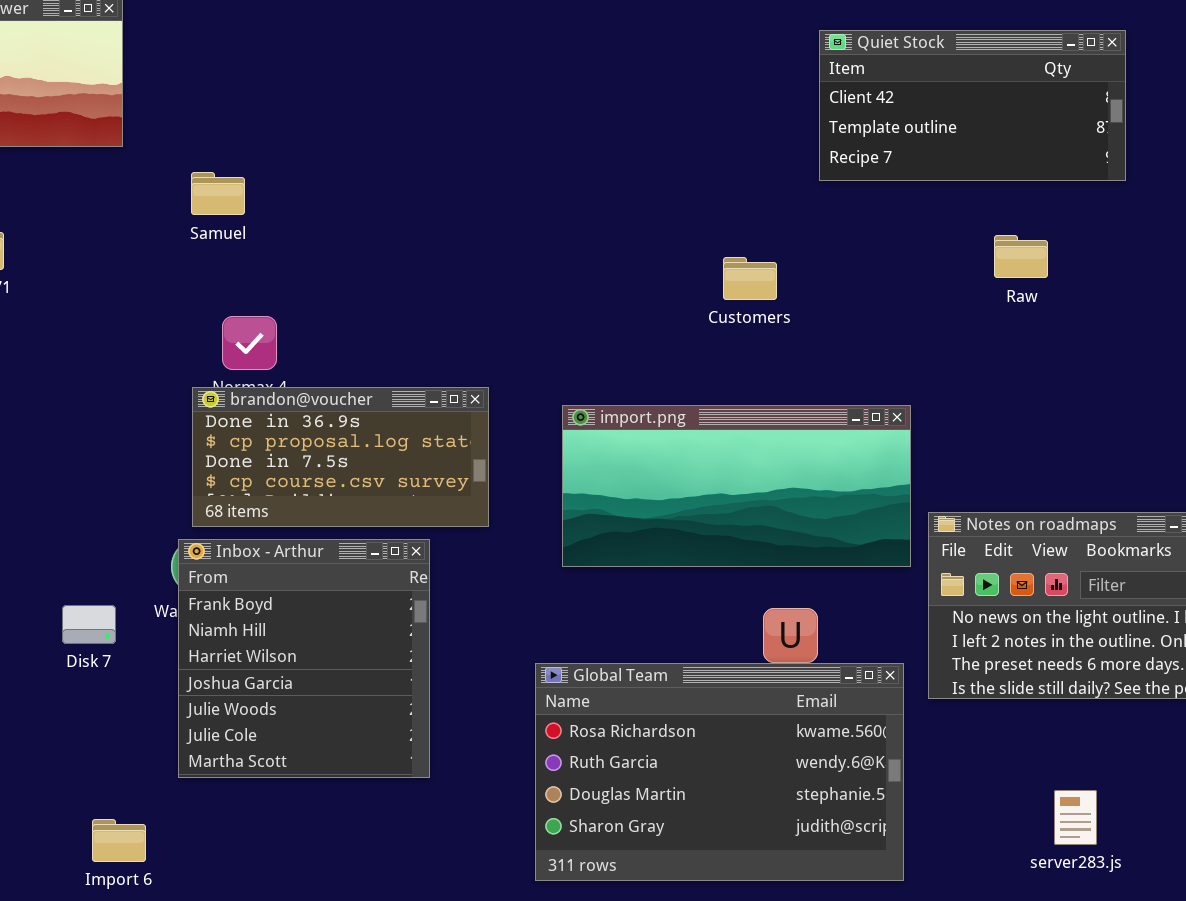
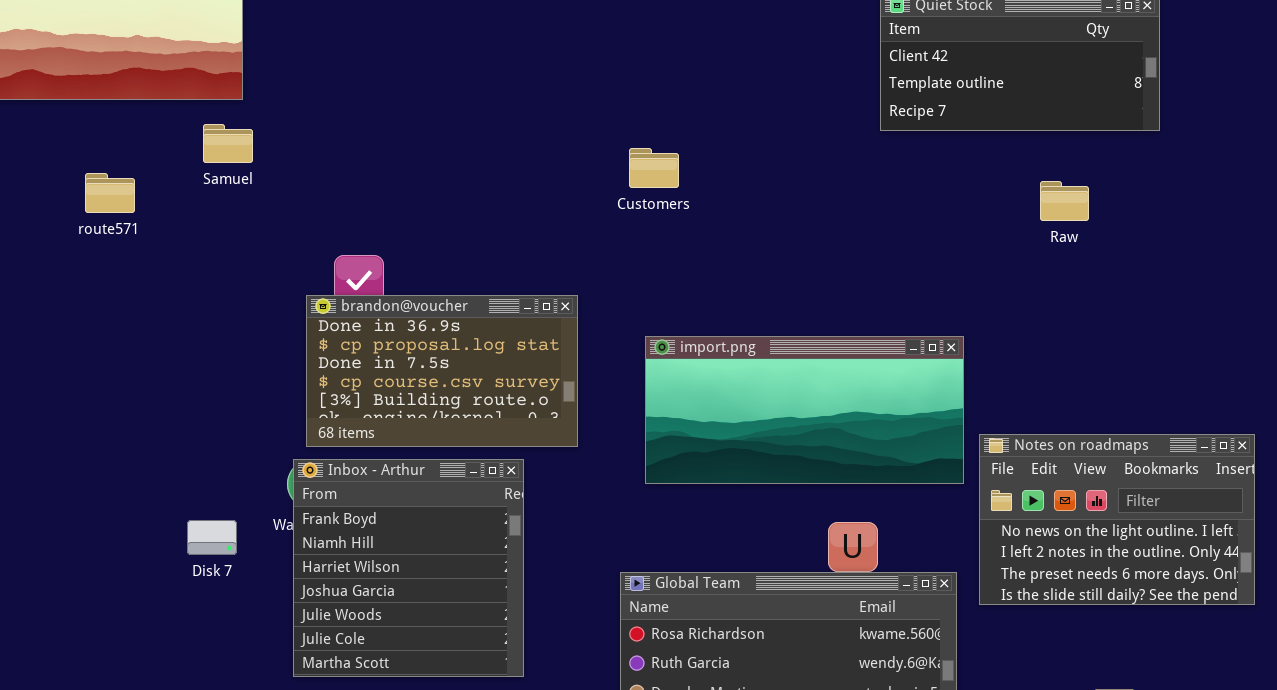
Samuel: [191,172,245,215] -> [203,124,253,163], moved
Customers: [723,257,777,300] -> [629,148,679,188], moved
brandon@voucher: [192,387,489,527] -> [306,295,578,447], resized

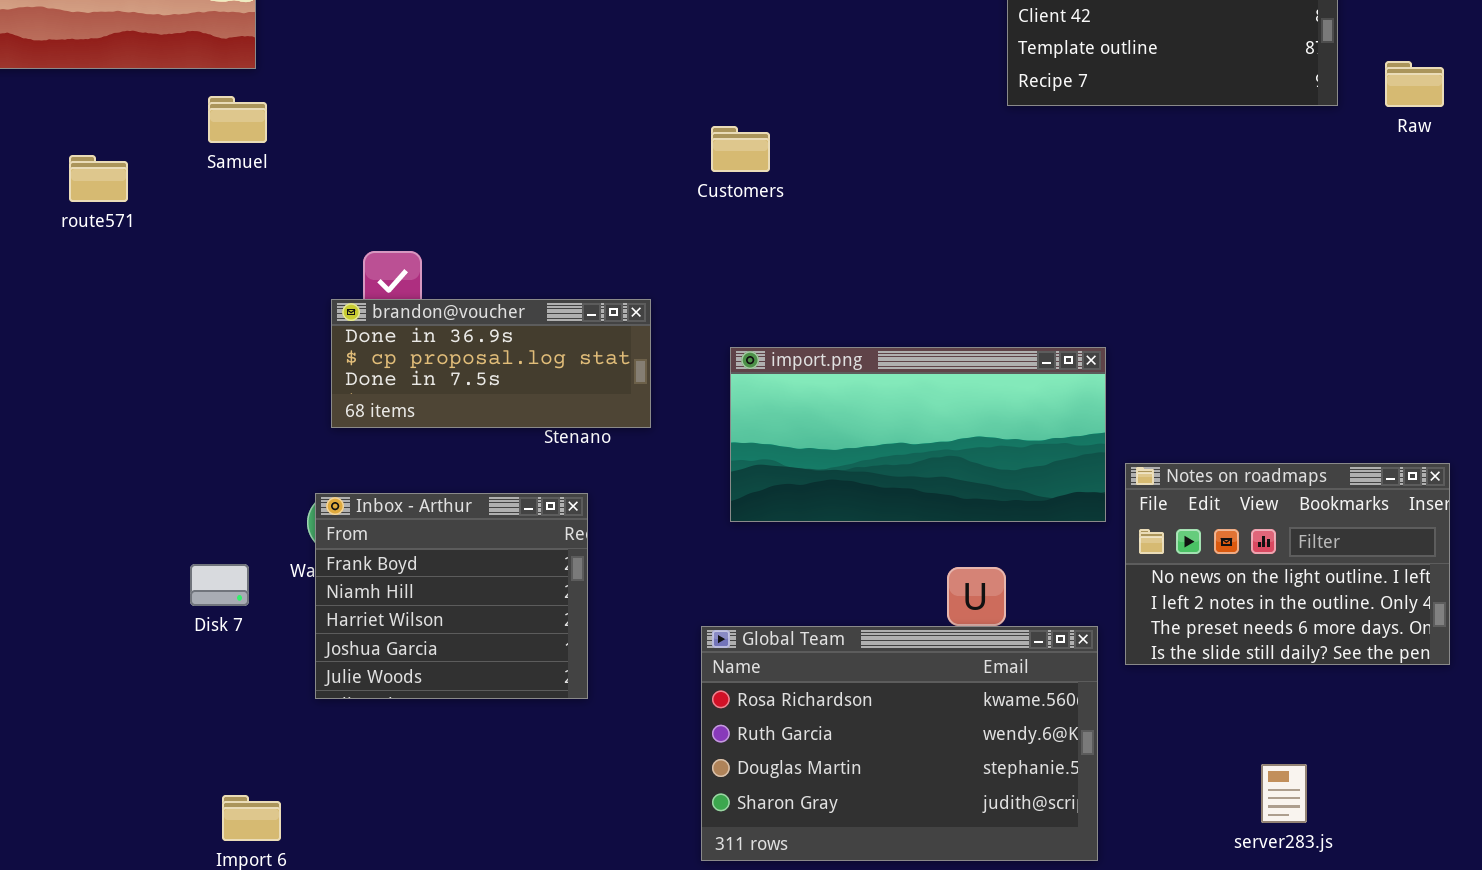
Raw: [1040,181,1089,221] -> [1385,61,1444,107], moved
brandon@voucher: [306,295,578,447] -> [331,299,651,428], resized
Inbox - Arthur: [293,459,524,677] -> [315,493,588,699], resized

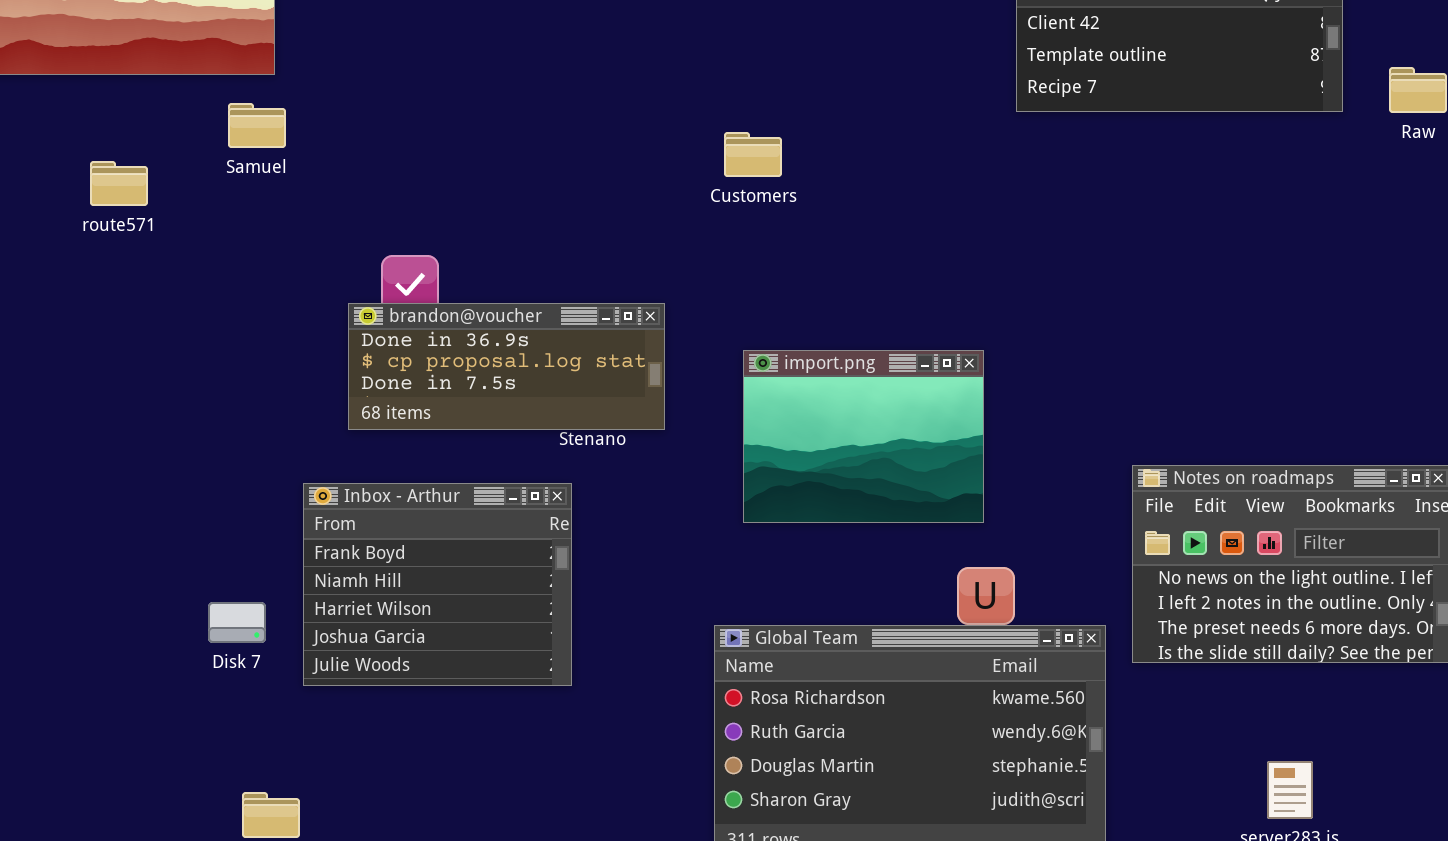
import.png: [730,347,1106,522] -> [743,350,984,523], resized
Inbox - Arthur: [315,493,588,699] -> [303,483,572,686], moved
Disk 7: [190,564,249,606] -> [208,602,266,643], moved

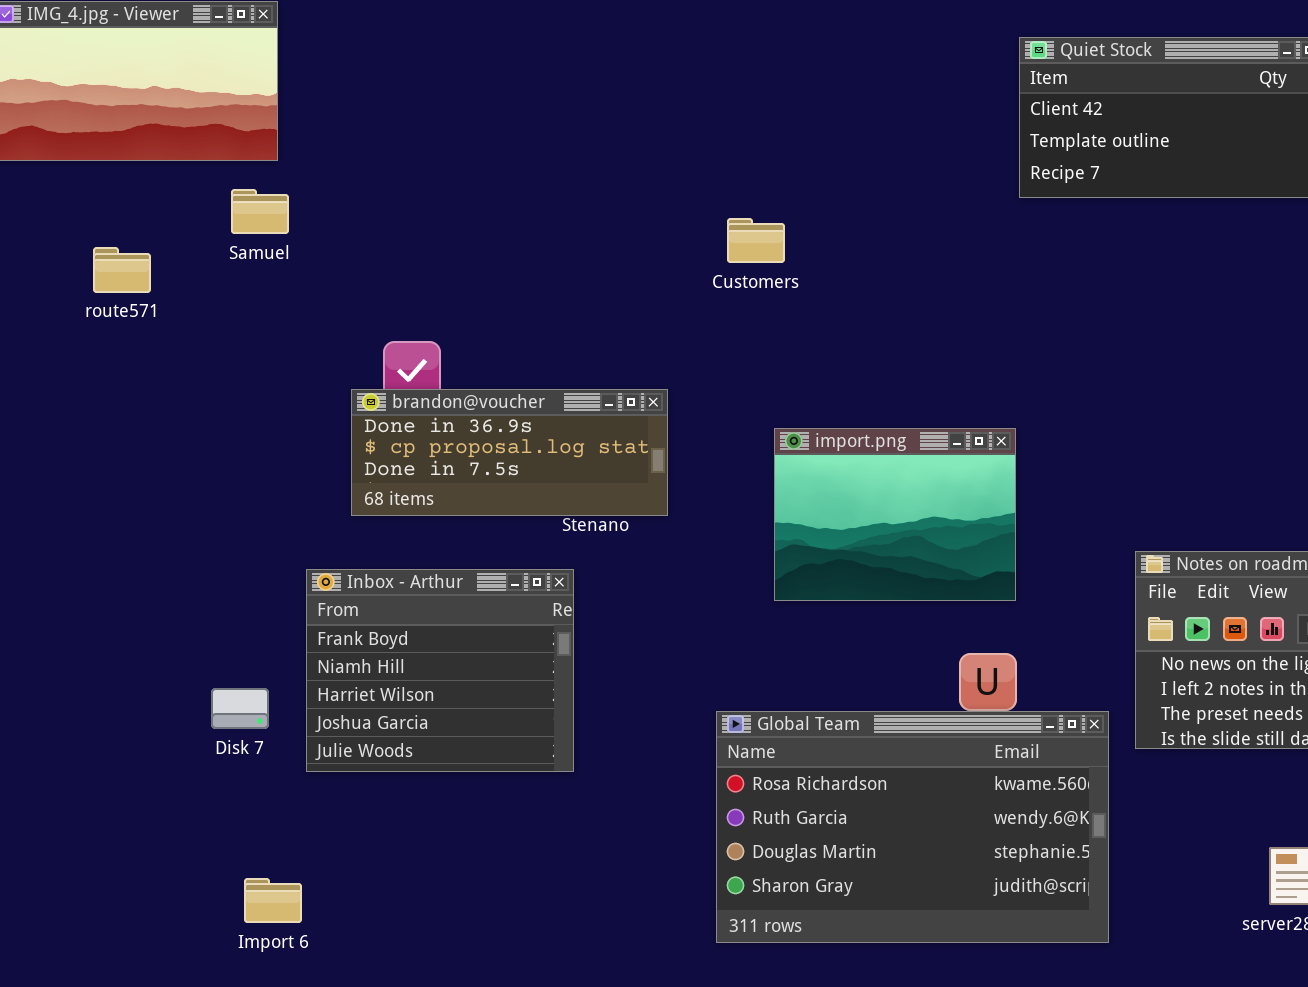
import.png: [743,350,984,523] -> [774,428,1016,601], moved

